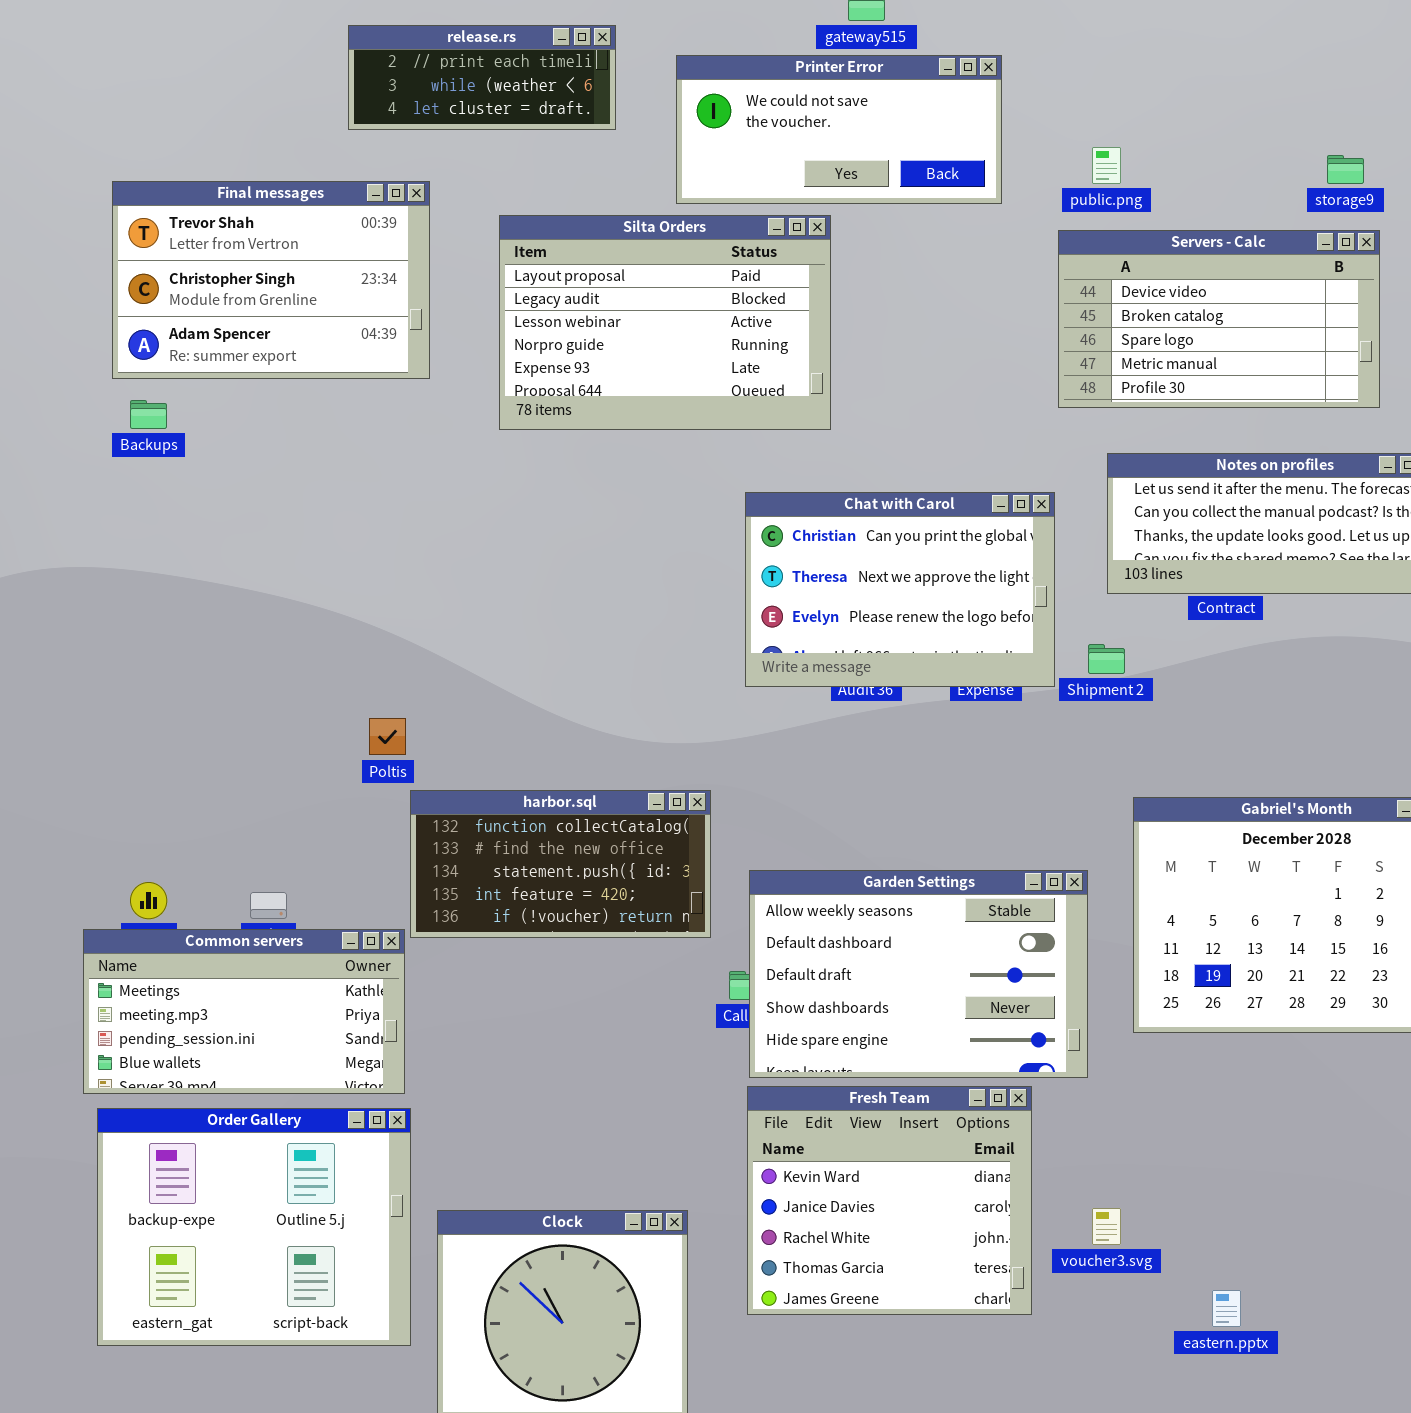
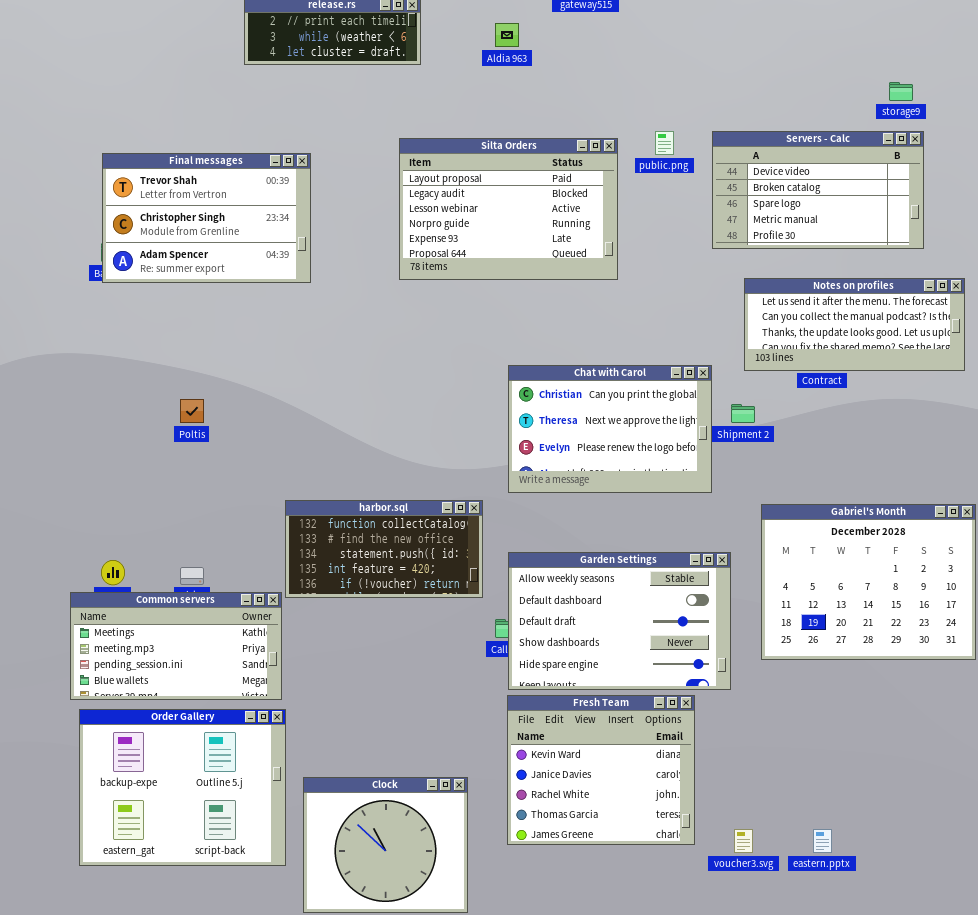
Printer Error: [676,55,1002,204] -> none, closed
public.png: [1092,147,1121,184] -> [655,131,674,155], moved
Final messages: [112,181,430,379] -> [102,153,311,283], moved
Silta Orders: [499,215,831,430] -> [399,138,618,280], moved
Chat with Carol: [745,492,1055,687] -> [508,365,712,493], moved
Poltis: [369,718,406,755] -> [180,399,204,423], moved
voucher3.svg: [1092,1208,1121,1245] -> [734,829,753,853], moved

